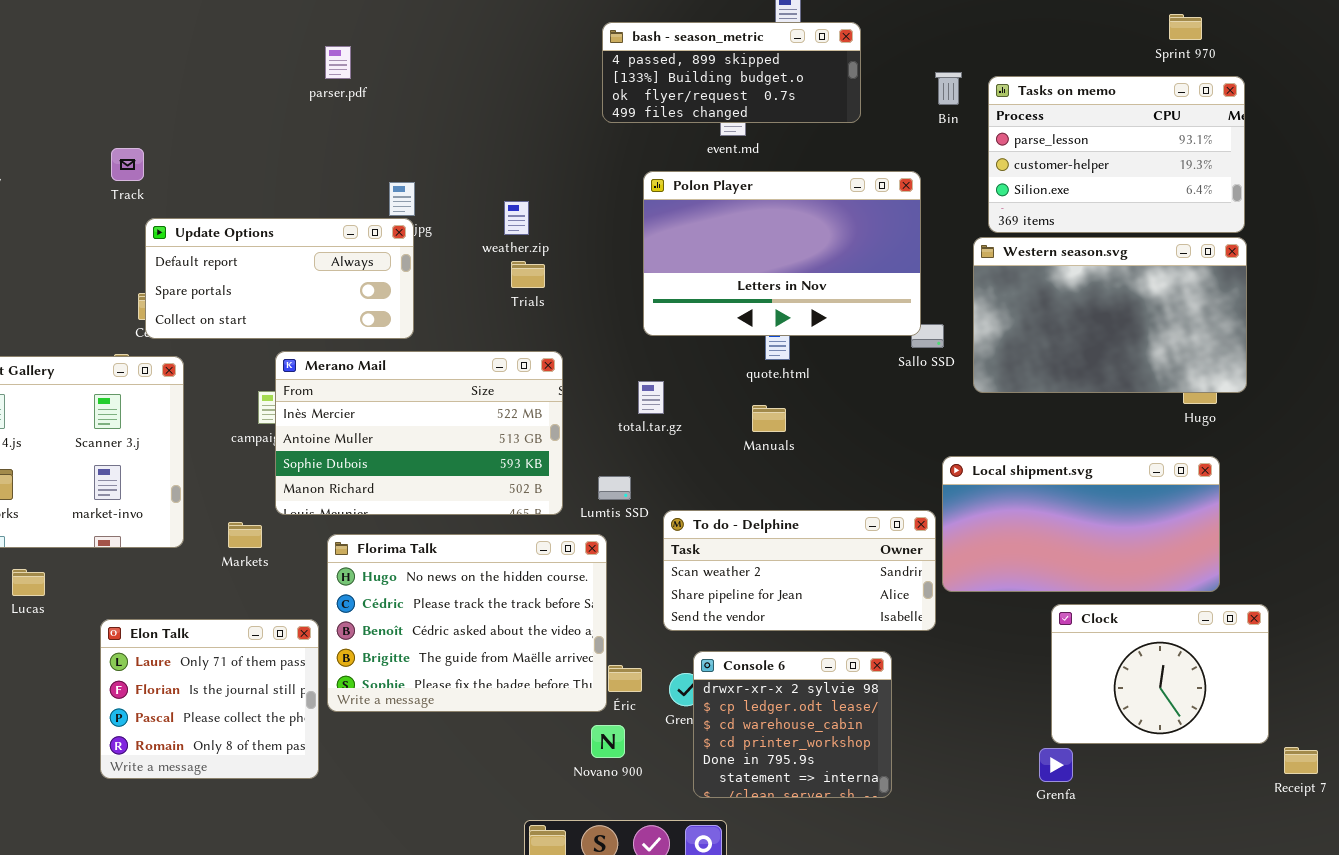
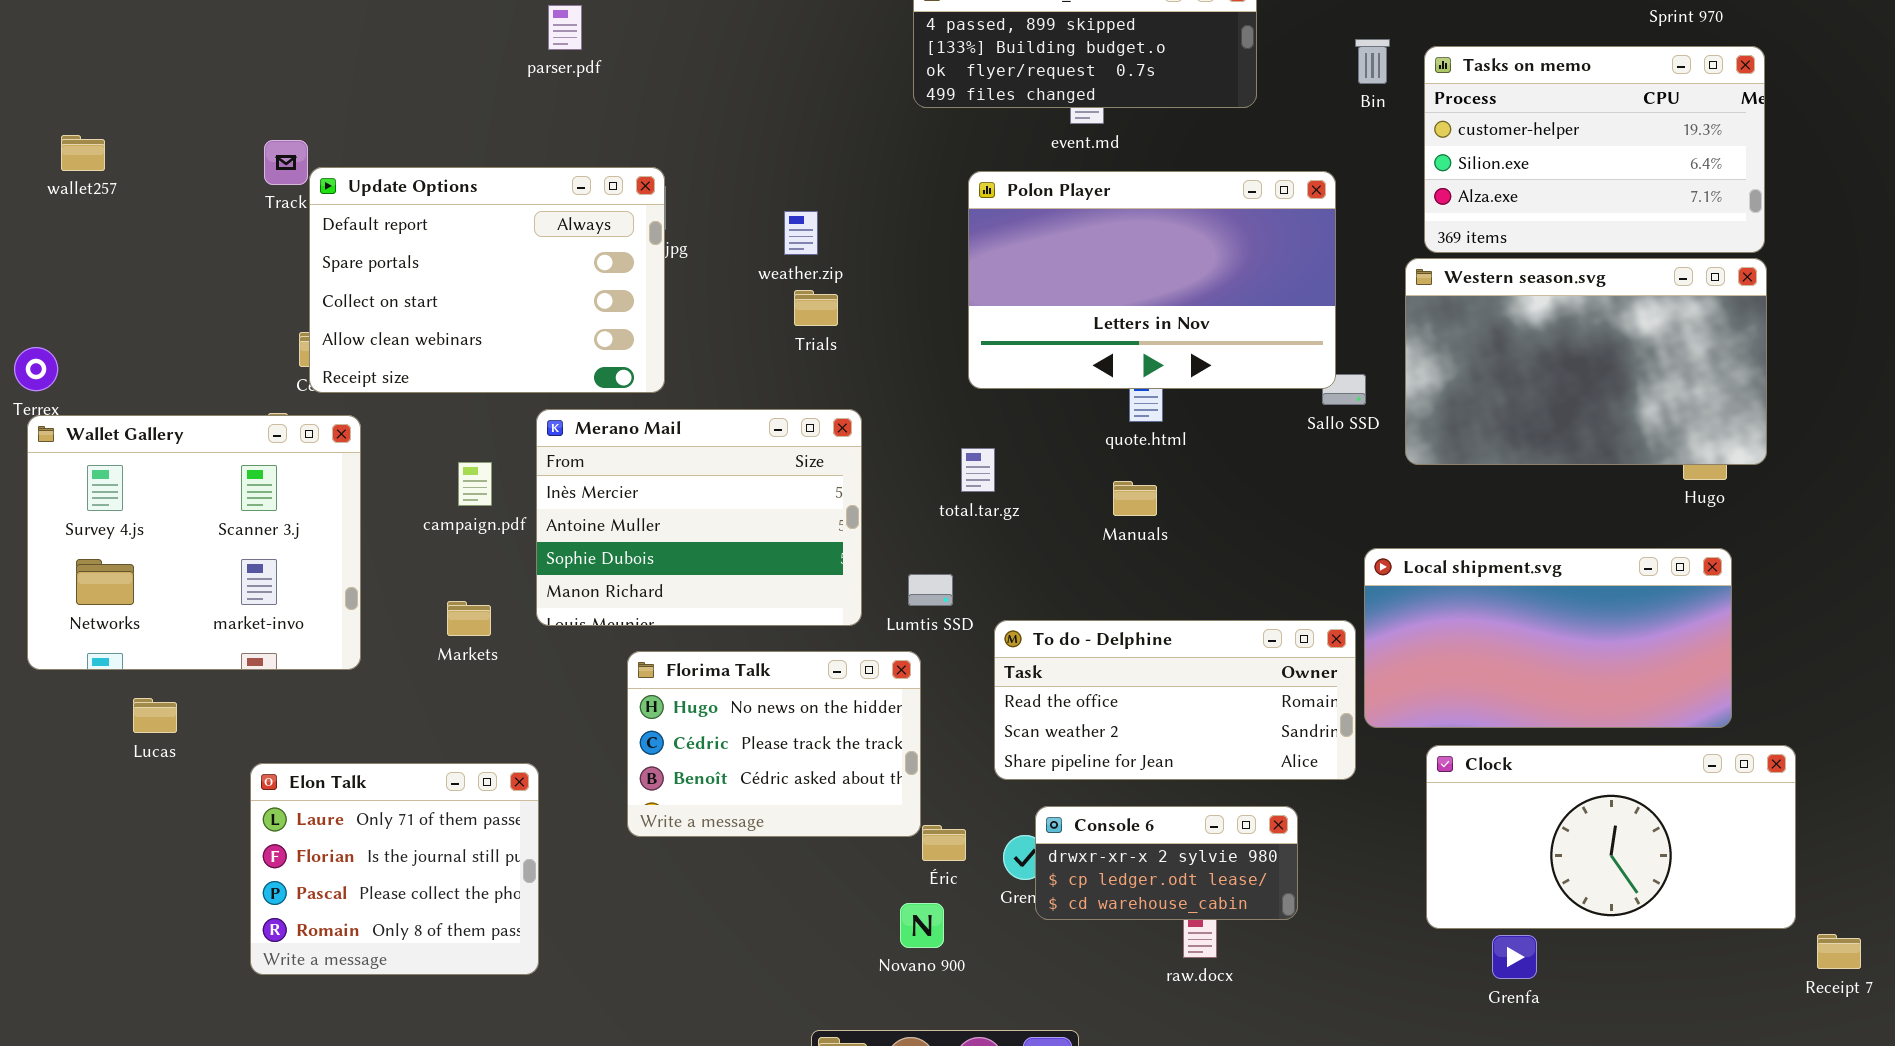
Tasks on memo: [988,76,1245,233] -> [1424,46,1765,253], scrolled down 1 row
Update Options: [145,218,414,339] -> [309,167,665,393], resized
Merano Mail: [275,351,563,515] -> [536,409,862,626], resized
To do - Delphine: [663,510,936,631] -> [994,620,1356,780], scrolled up 1 row
Markets: [228,522,262,548] -> [447,601,491,636], moved
Florima Talk: [327,534,607,712] -> [627,651,921,837], resized
Clock: [1051,604,1269,744] -> [1426,745,1796,929], resized
Console 6: [693,651,892,798] -> [1035,806,1298,920], resized

